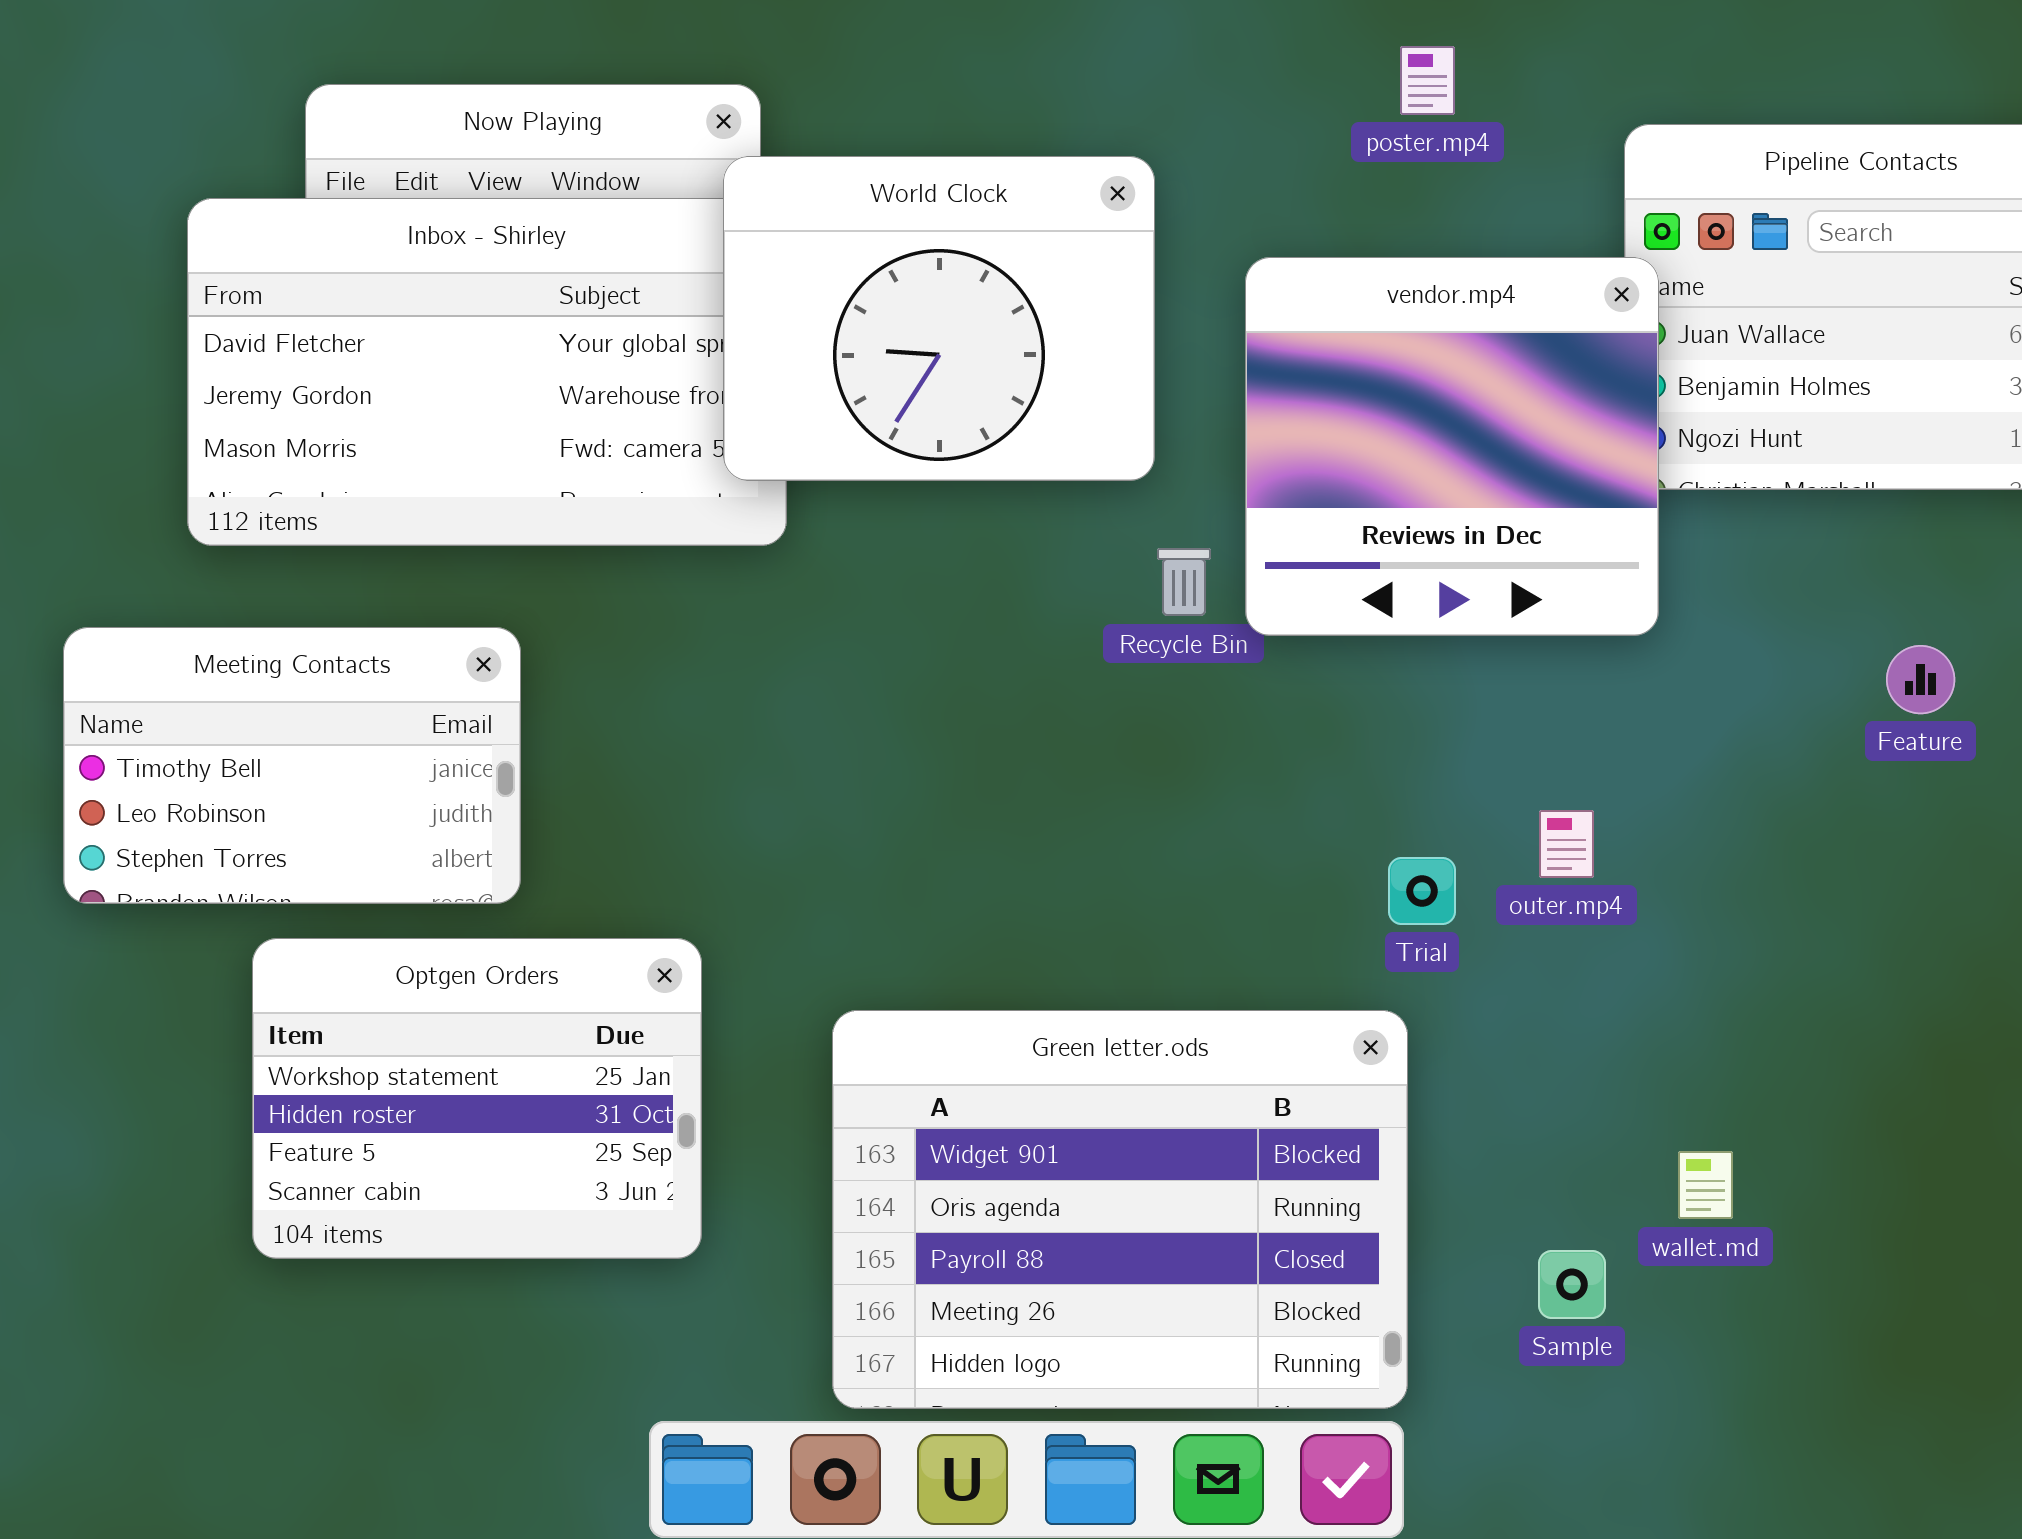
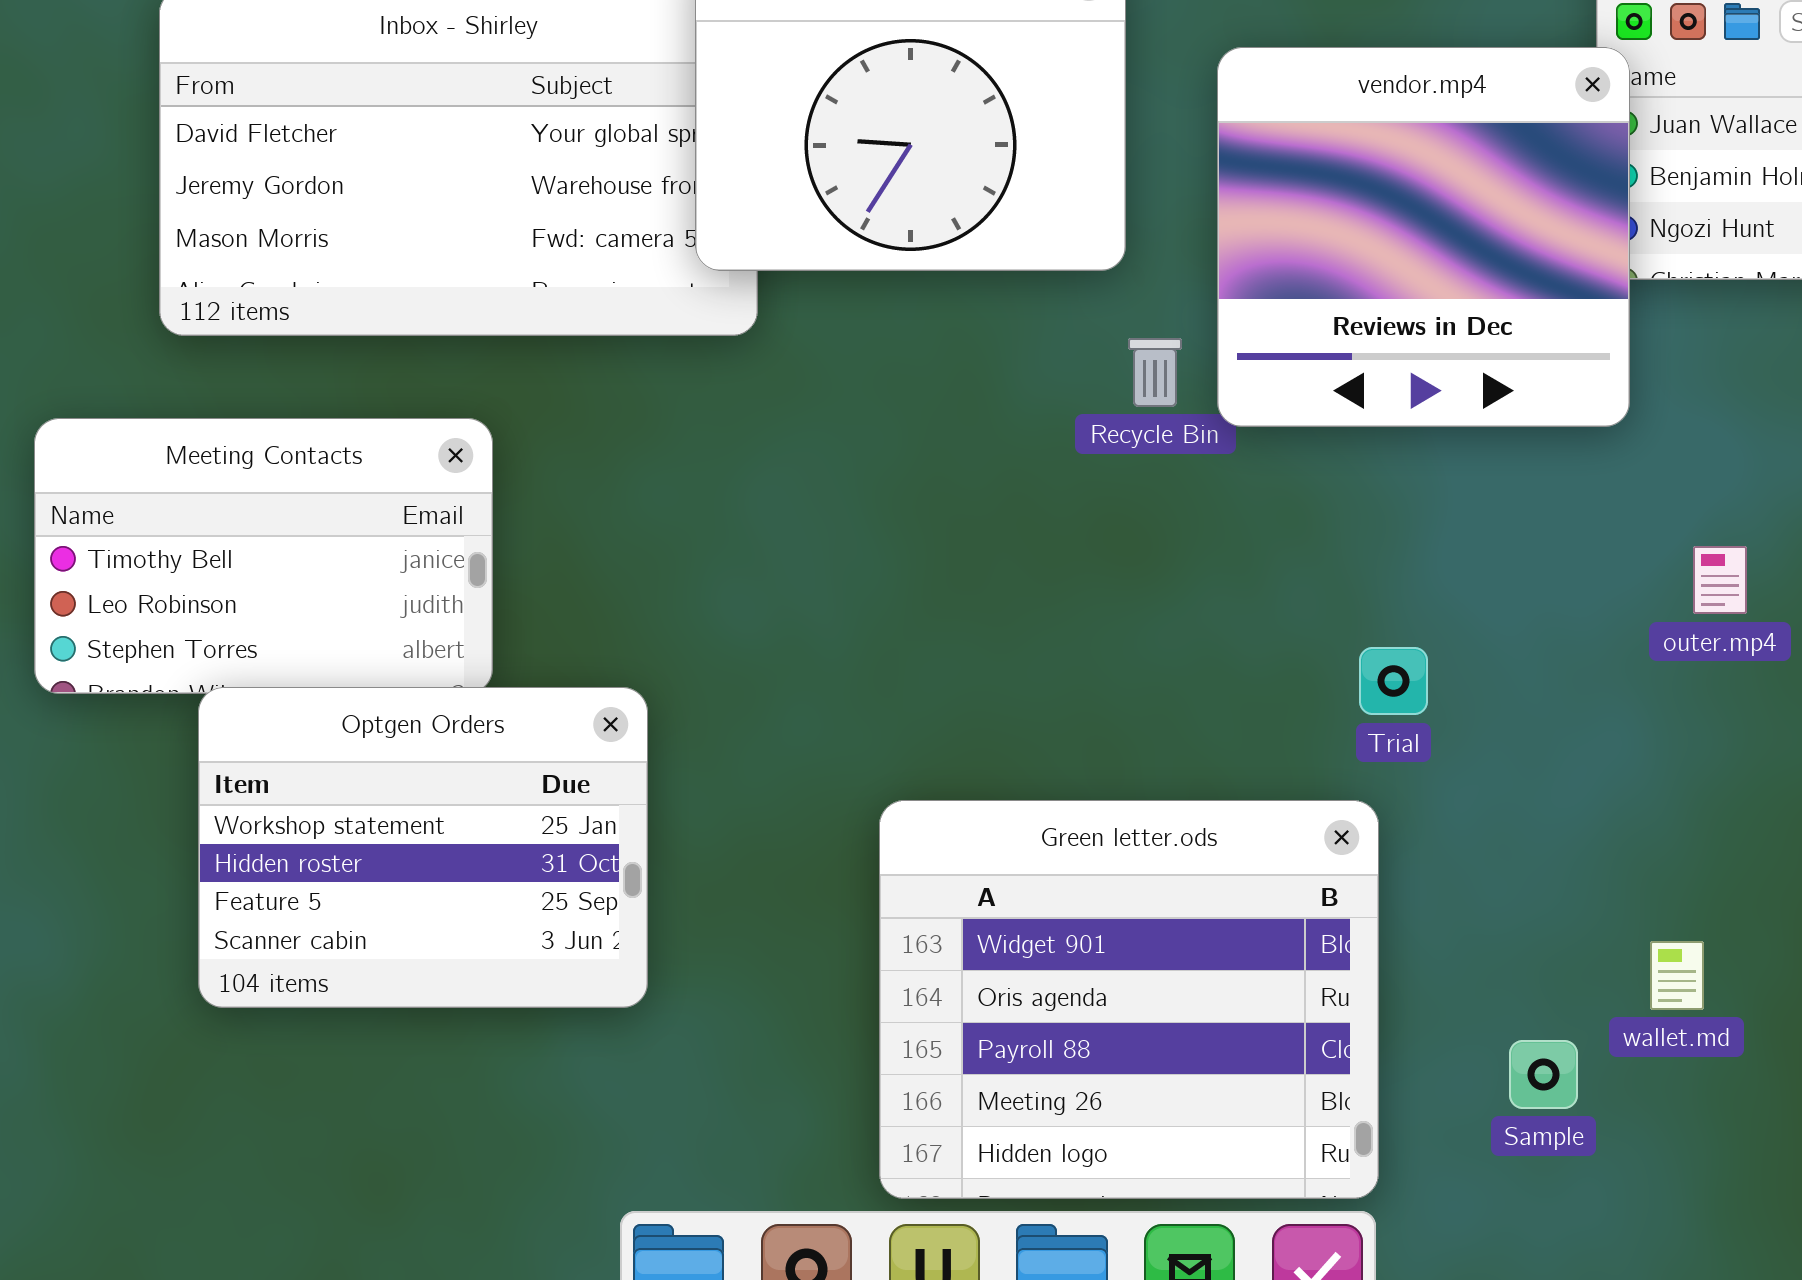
outer.mp4: [1539,810,1594,878] -> [1693,546,1747,614], moved
Optgen Orders: [252,938,702,1259] -> [198,687,648,1008], moved
Green letter.ods: [832,1010,1408,1409] -> [879,800,1379,1199], resized

